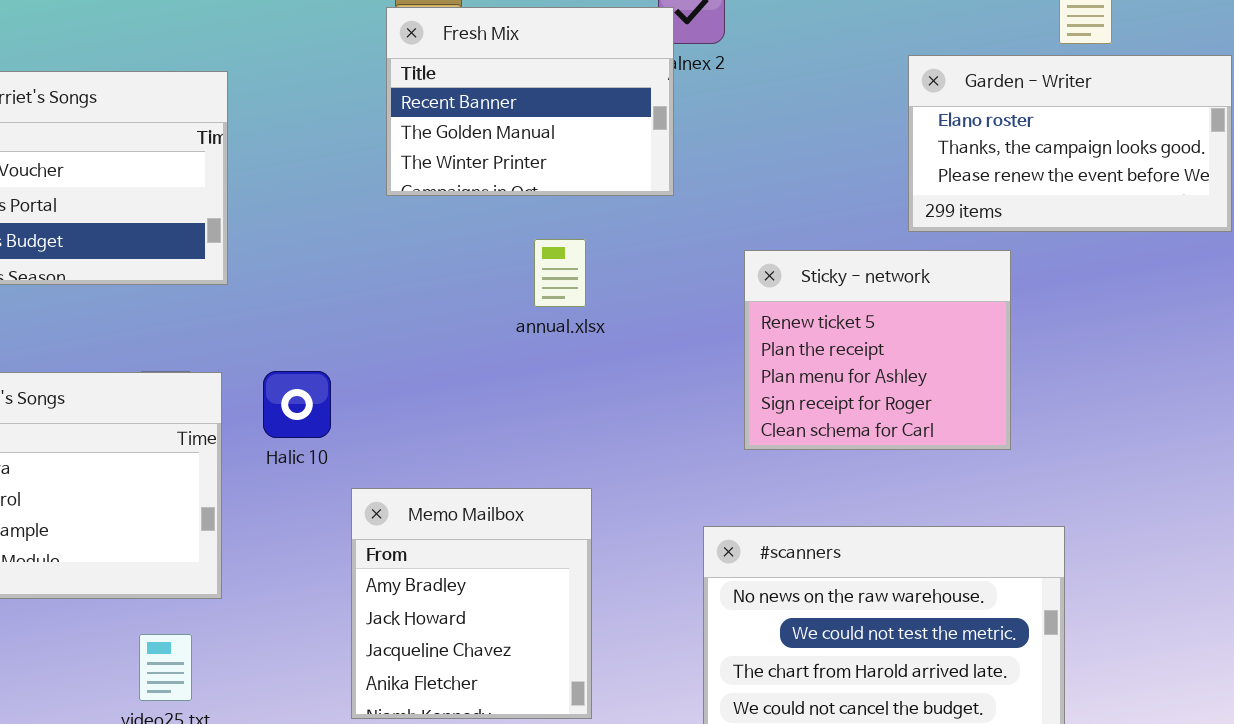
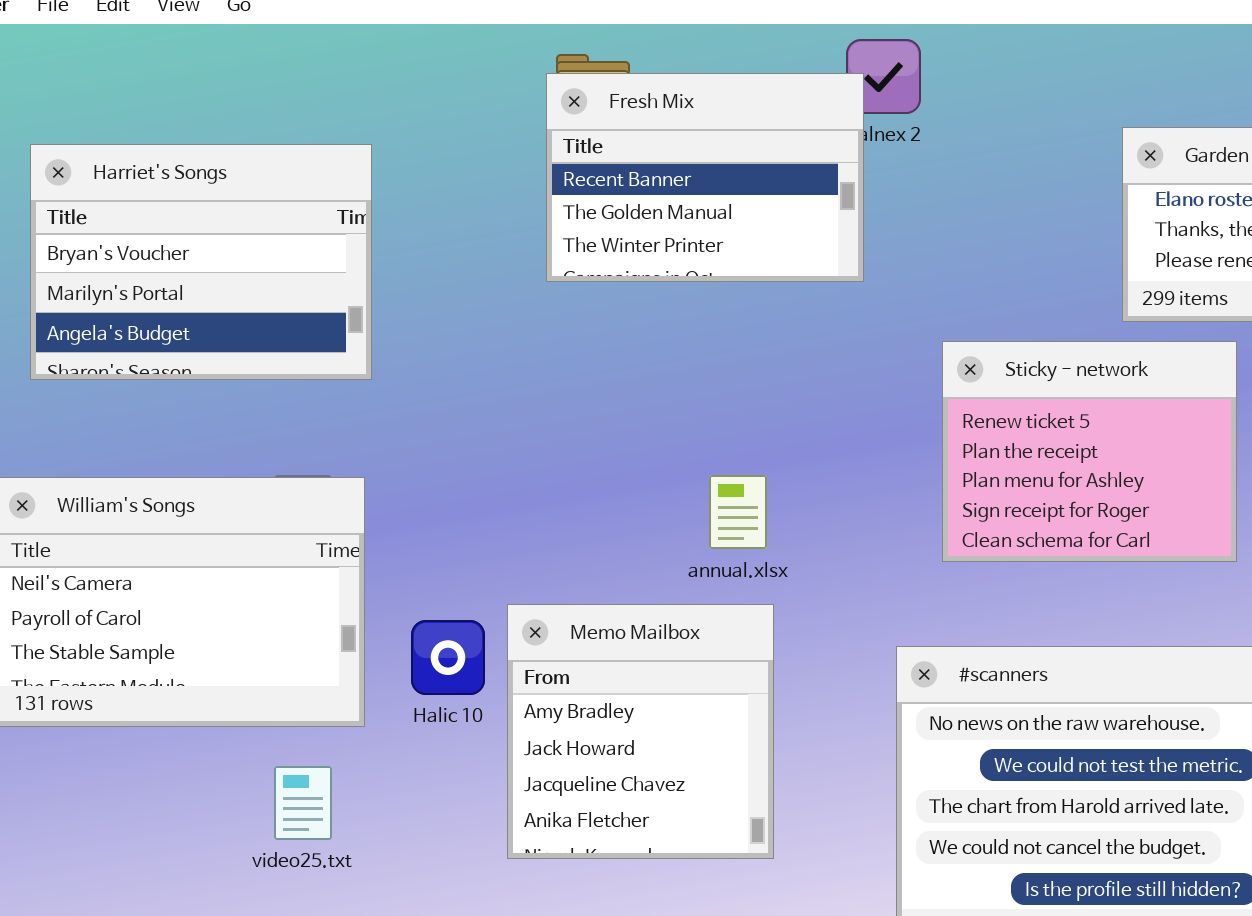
annual.xlsx: [534,239,586,307] -> [709,475,767,549], moved
Halic 10: [263,371,331,438] -> [411,620,485,695], moved

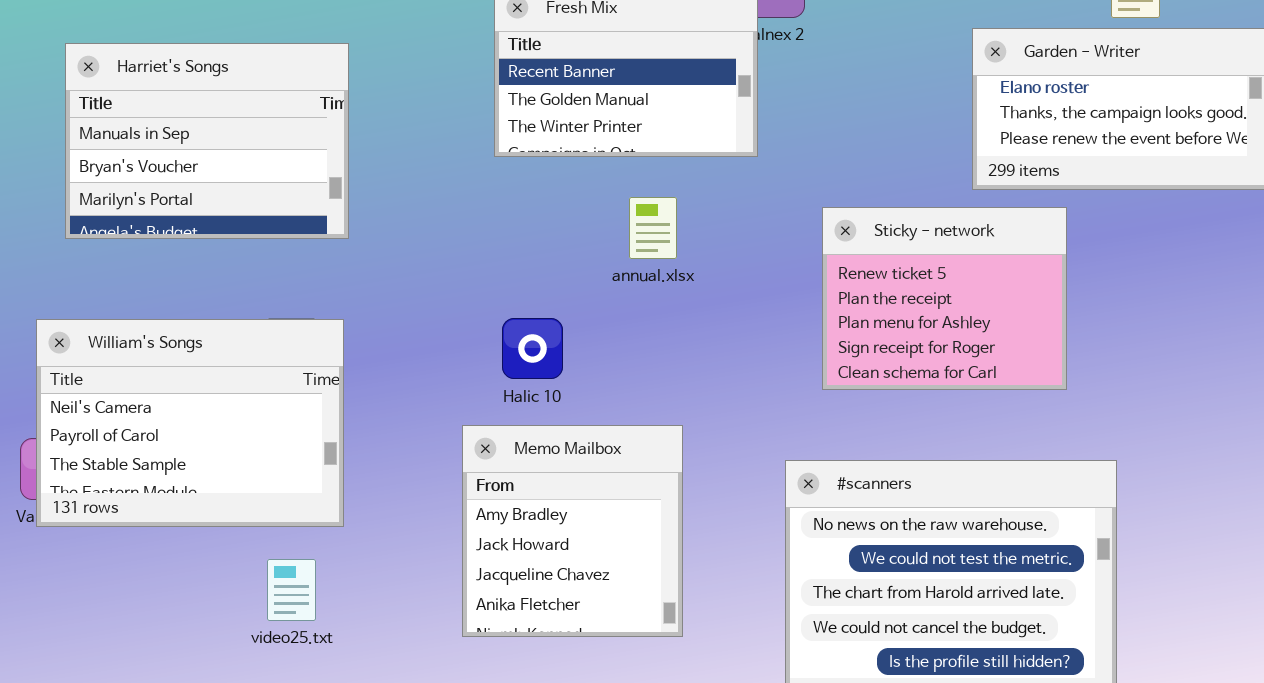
Harriet's Songs: [30,144,372,380] -> [65,43,349,239], scrolled up 1 row
annual.xlsx: [709,475,767,549] -> [629,197,677,259], moved
Halic 10: [411,620,485,695] -> [502,318,563,379], moved

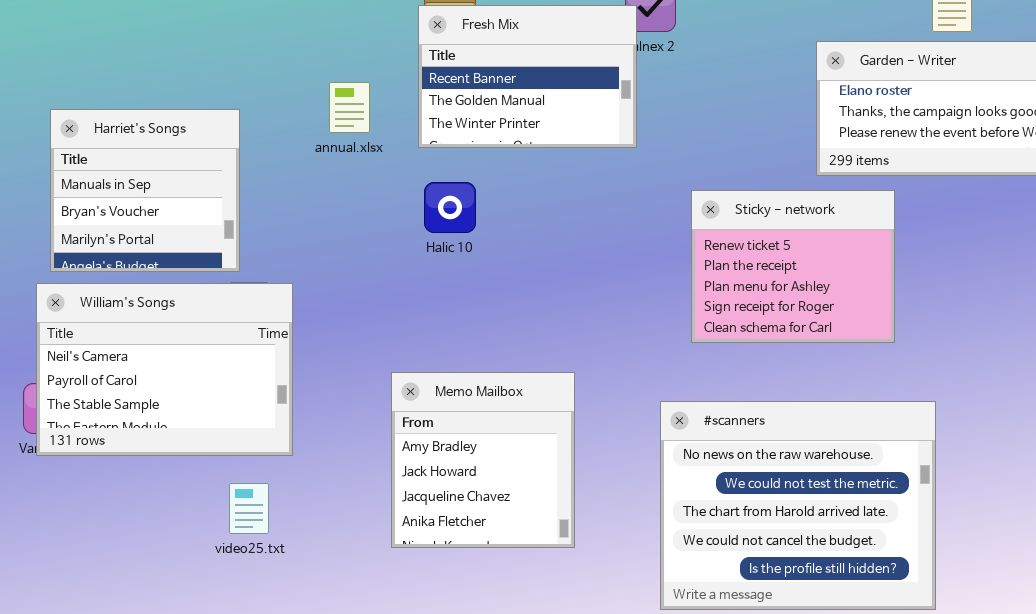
Harriet's Songs: [65,43,349,239] -> [50,109,240,272], moved, resized
annual.xlsx: [629,197,677,259] -> [329,82,370,133], moved
Halic 10: [502,318,563,379] -> [424,182,476,233], moved

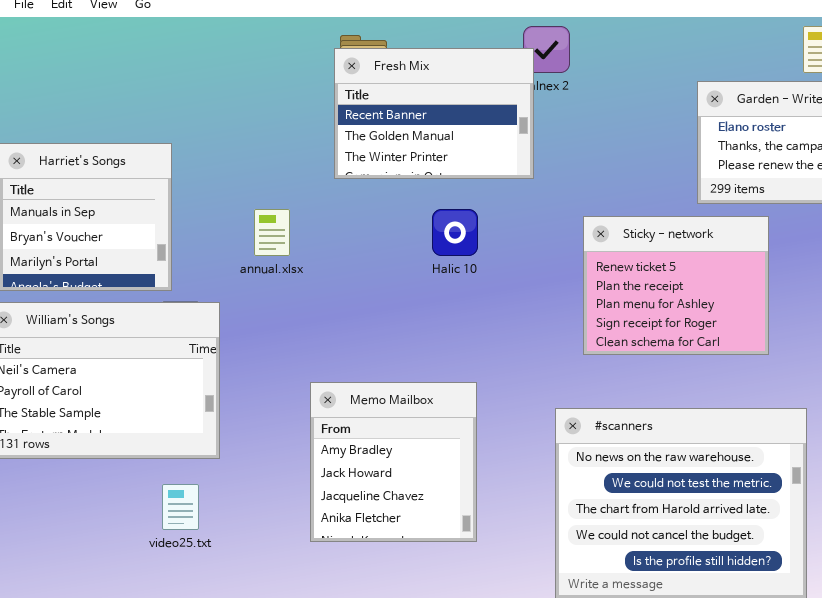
annual.xlsx: [329,82,370,133] -> [254,209,290,256], moved
Halic 10: [424,182,476,233] -> [432,209,478,256], moved

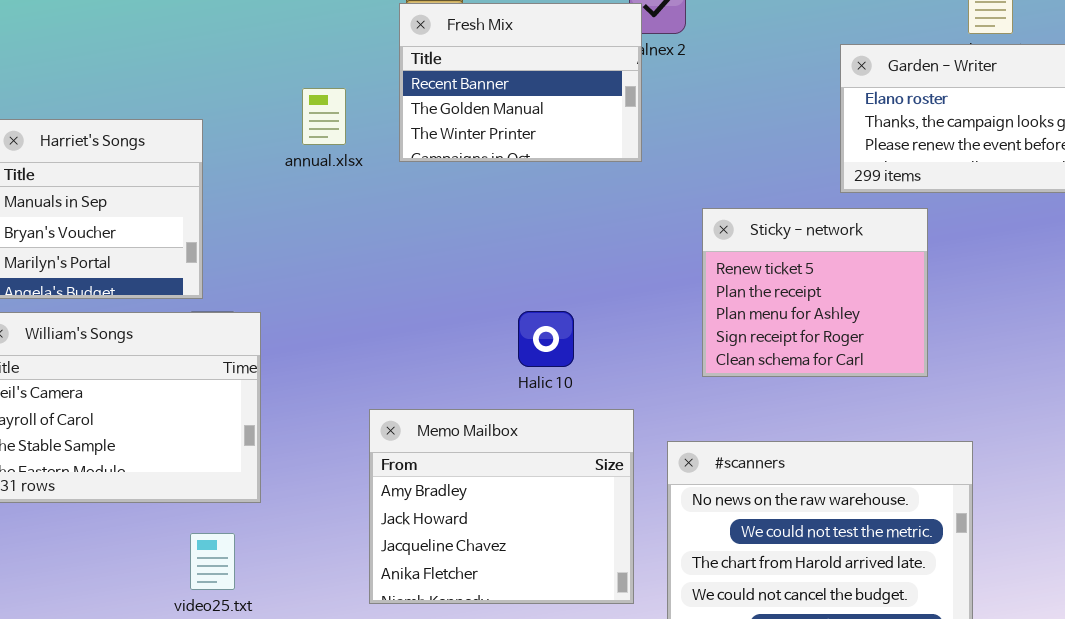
annual.xlsx: [254,209,290,256] -> [302,88,346,145], moved
Halic 10: [432,209,478,256] -> [518,311,574,367], moved
Memo Mailbox: [310,382,477,542] -> [369,409,634,604], resized

